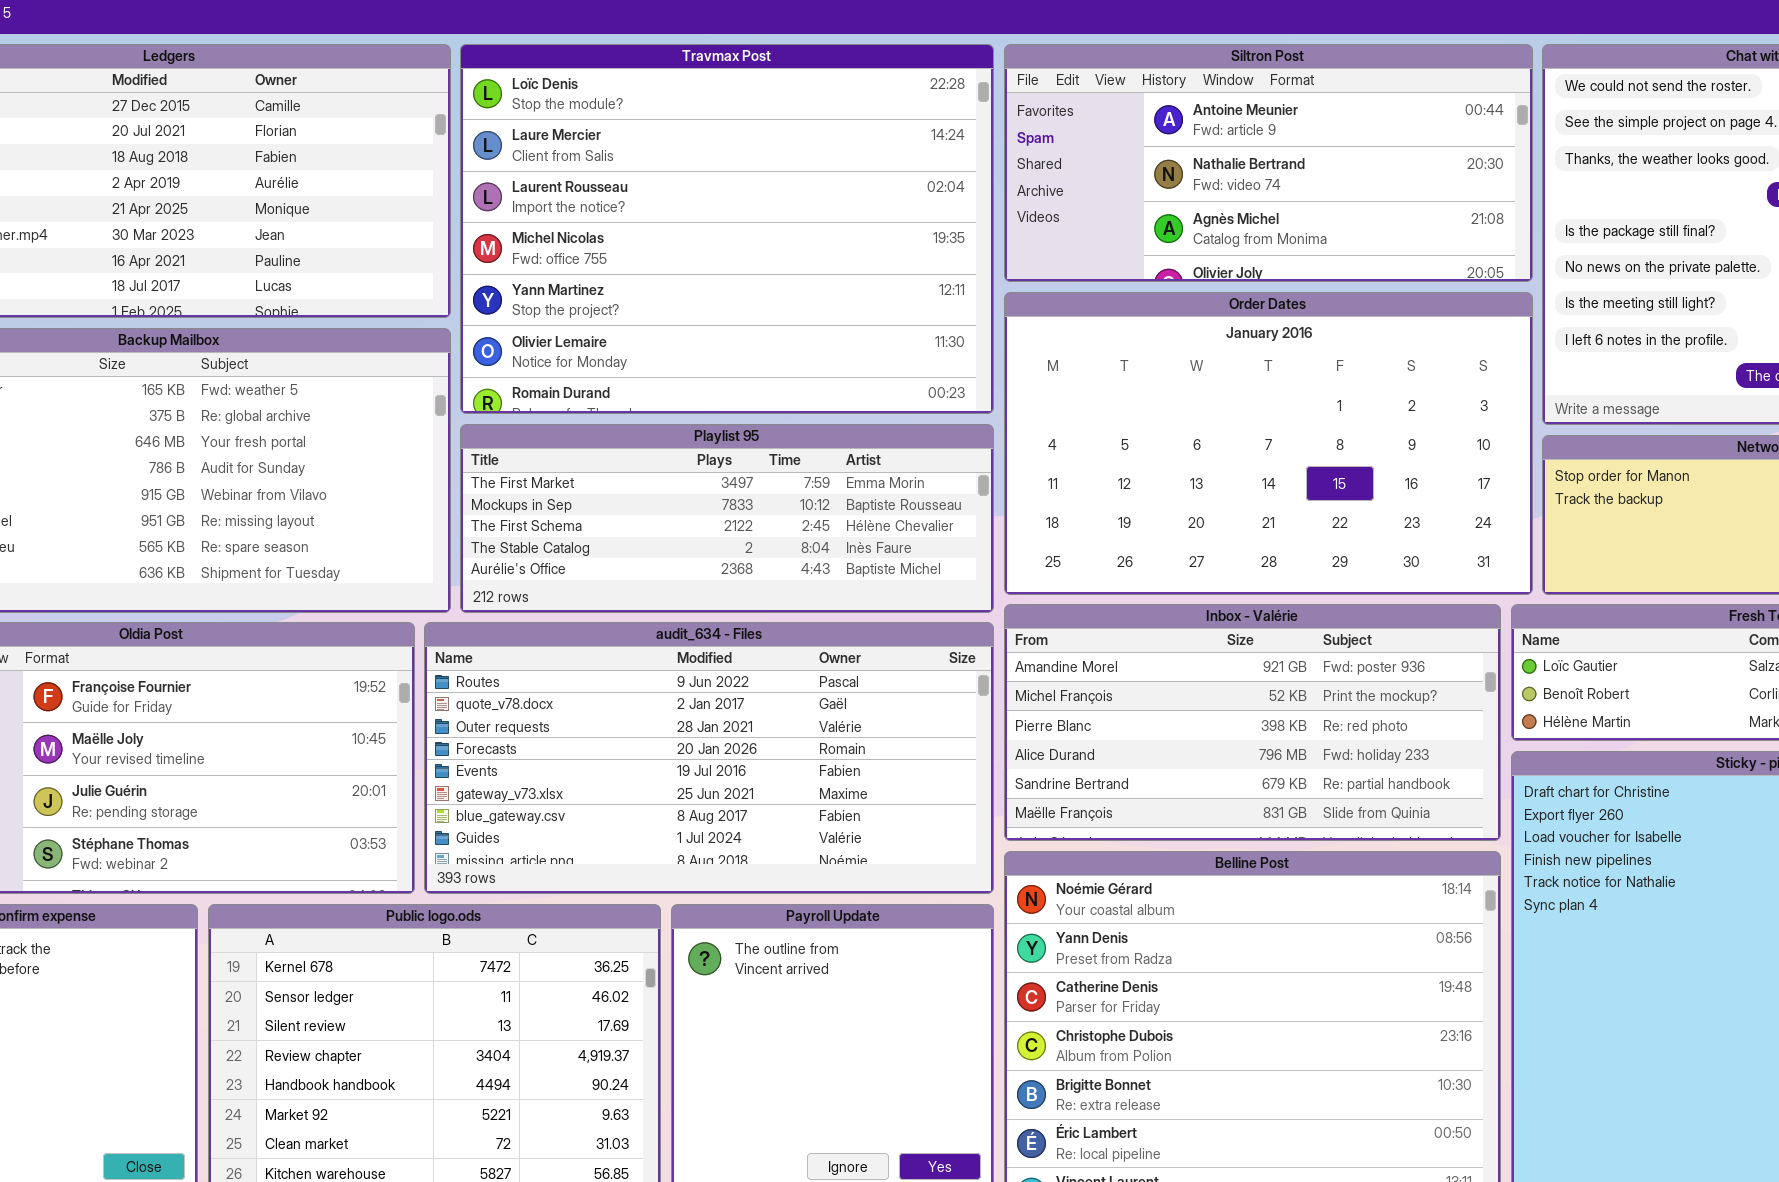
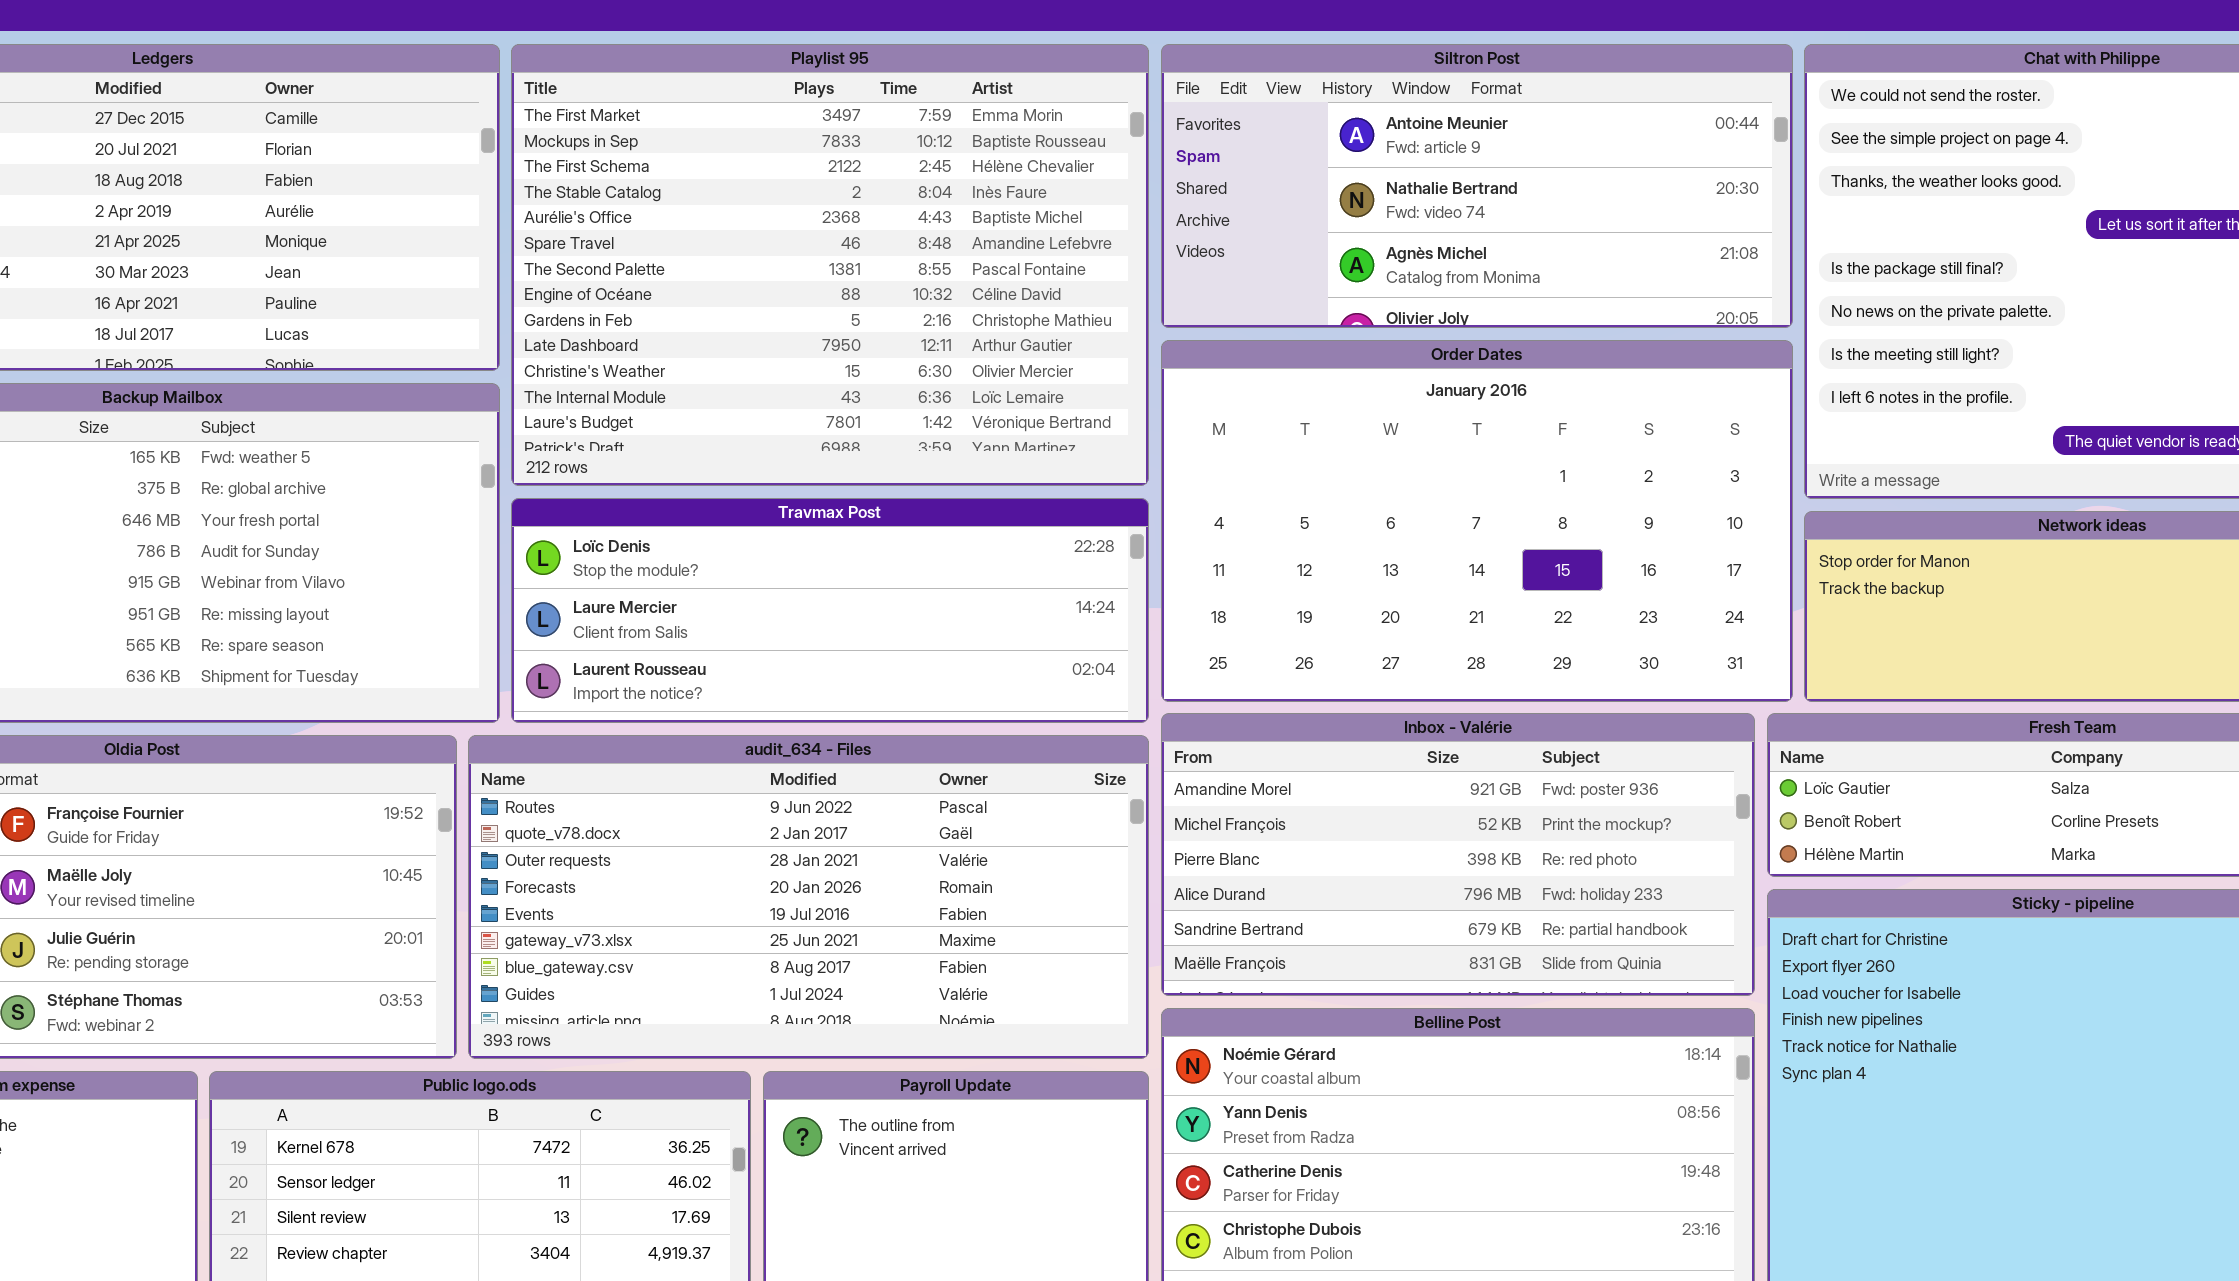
Travmax Post: [460,44,994,414] -> [511,498,1149,723], moved, resized
Playlist 95: [460,424,994,613] -> [511,44,1149,486], moved, resized

